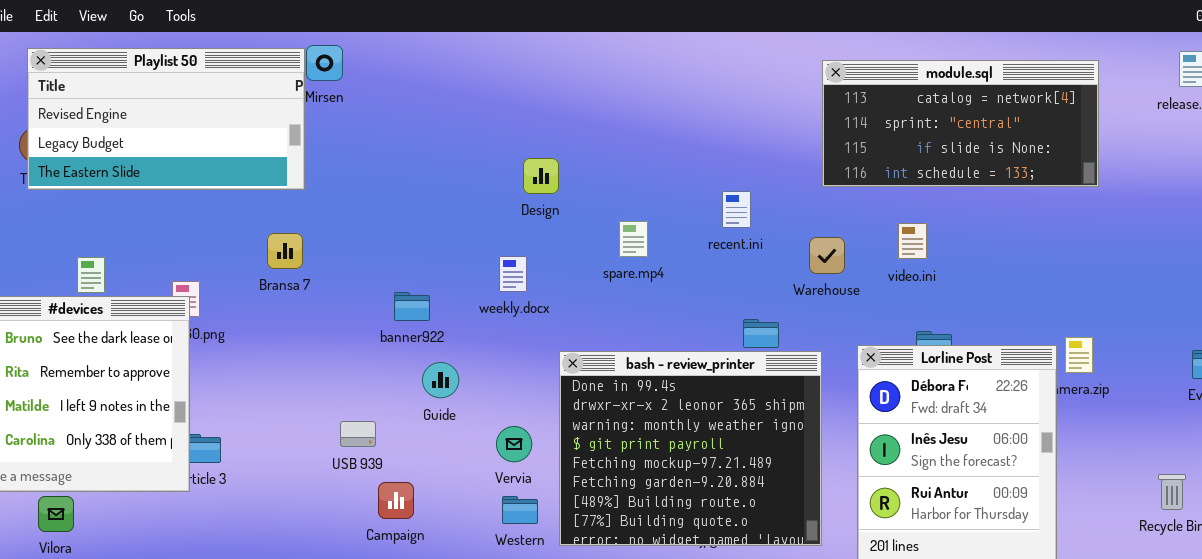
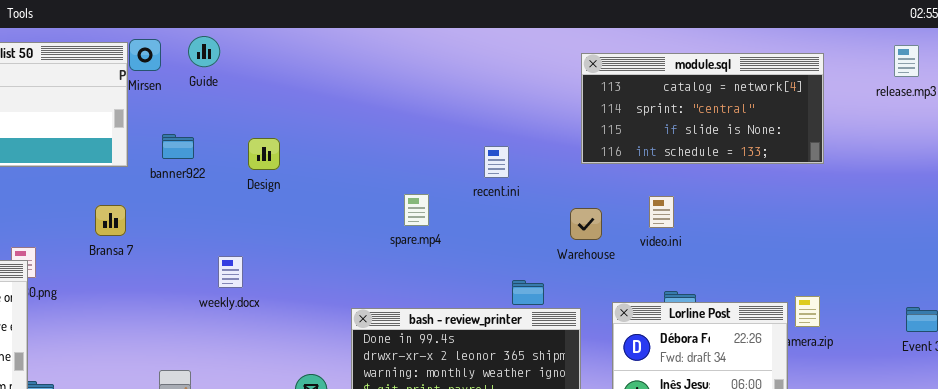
Design: [523,158,559,194] -> [248,138,280,170], moved
recent.ini: [722,191,751,228] -> [484,146,509,178], moved
weekly.docx: [499,256,527,292] -> [218,256,243,288], moved
banner922: [394,292,430,321] -> [162,134,194,159], moved
Guide: [422,362,459,398] -> [188,36,220,67], moved

